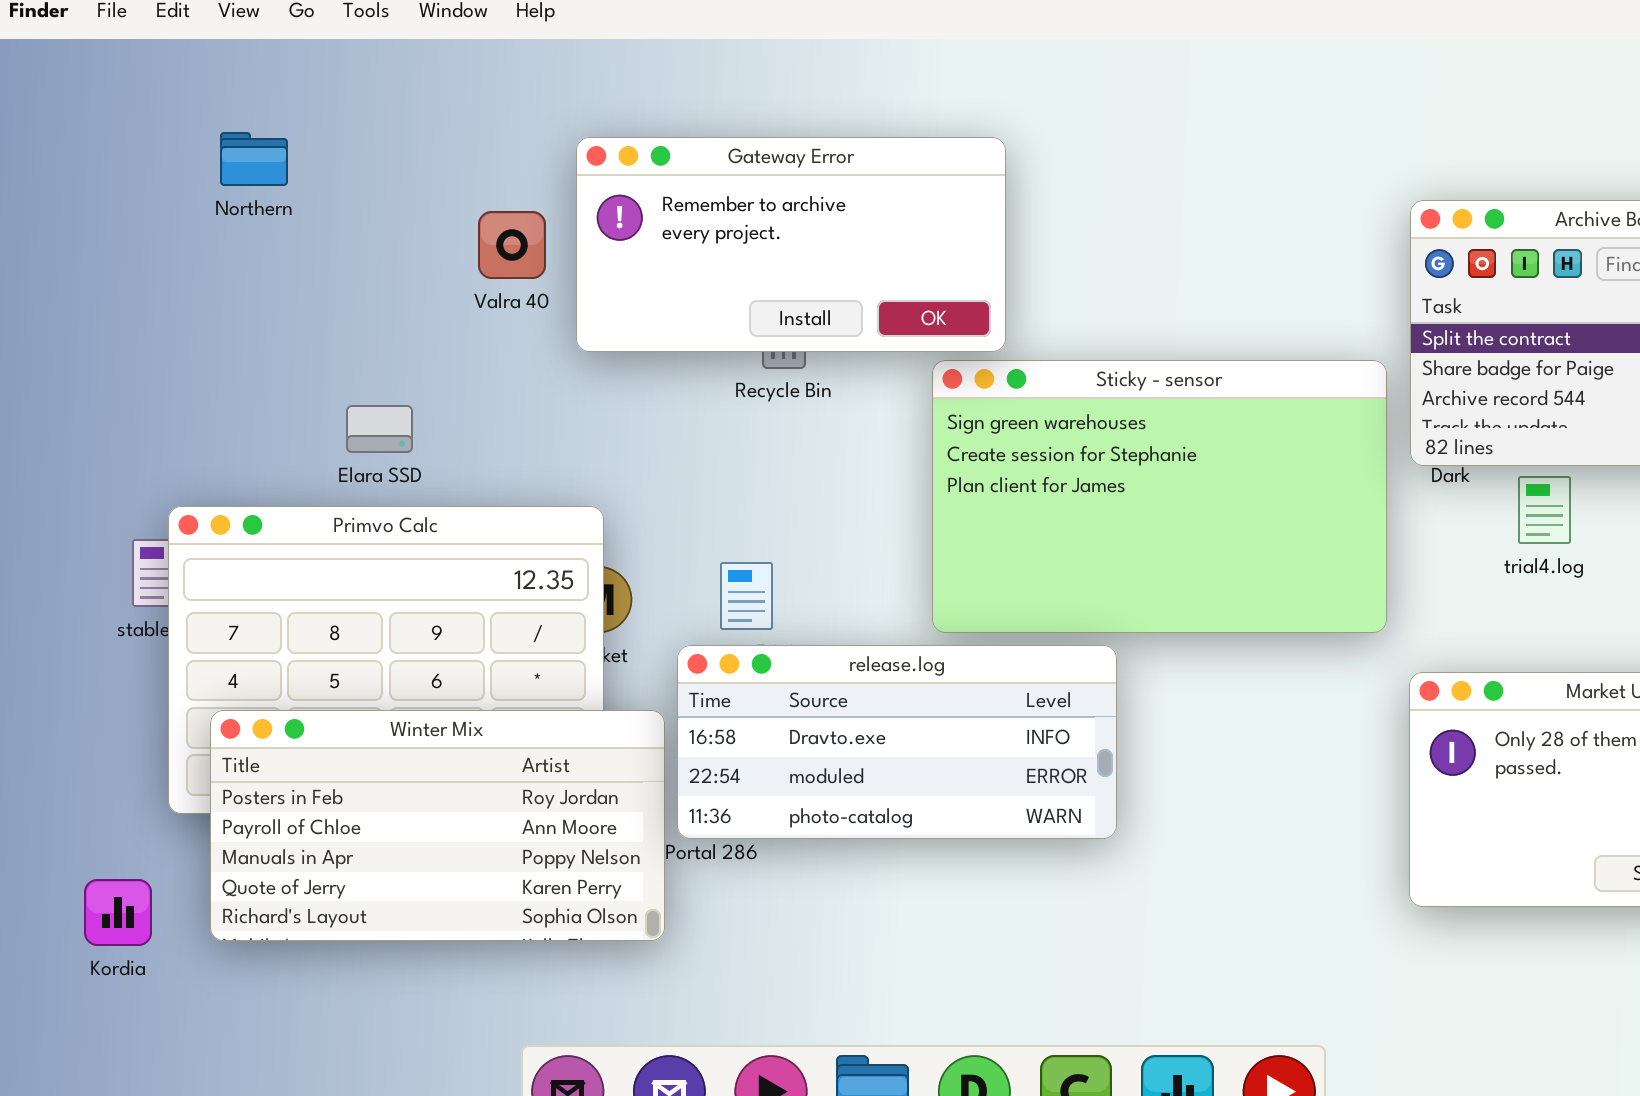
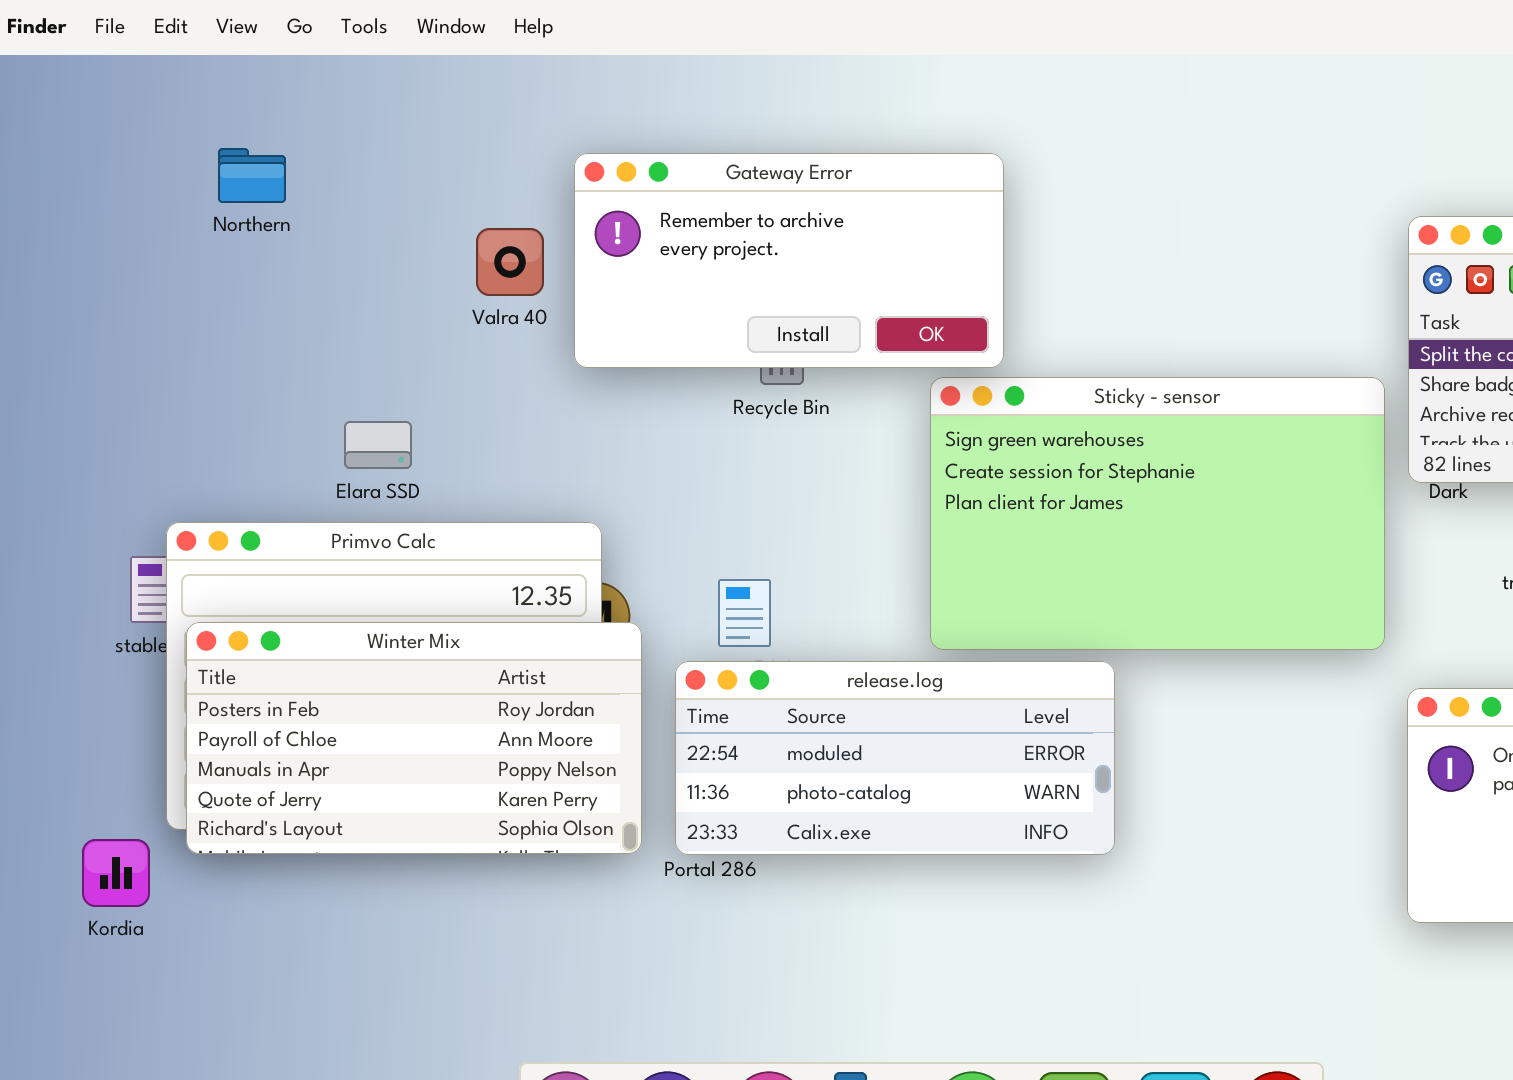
release.log: [677,645,1117,839] -> [675,661,1115,855], scrolled down 1 row
Winter Mix: [210,710,665,941] -> [186,622,642,854], moved
Kordia: [84,879,152,946] -> [82,839,150,907], moved

